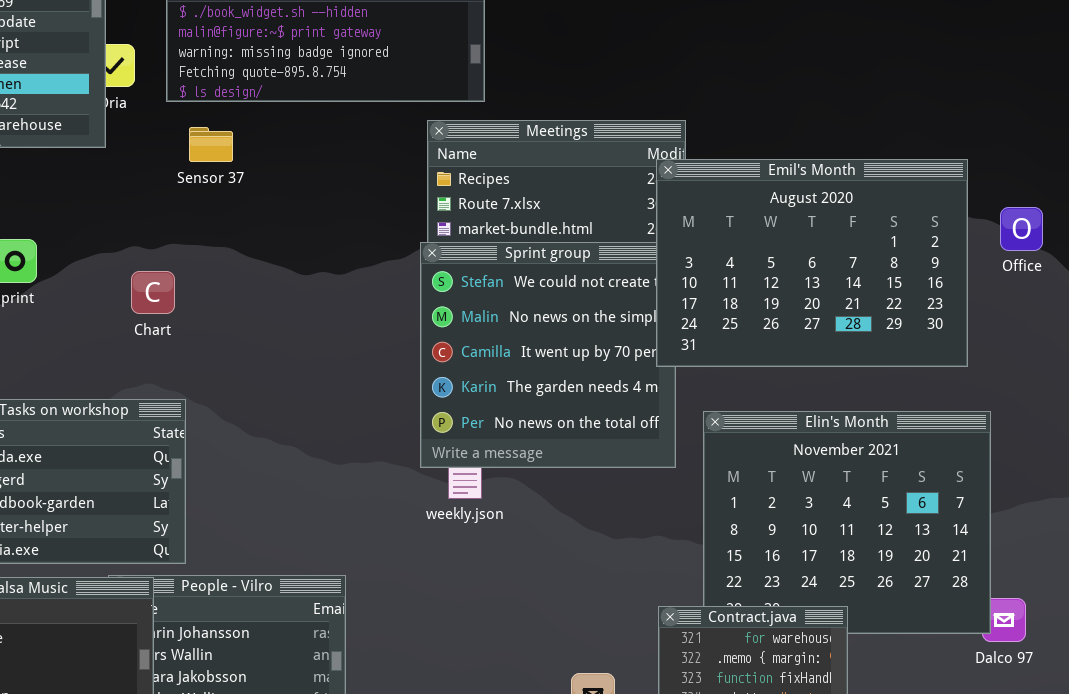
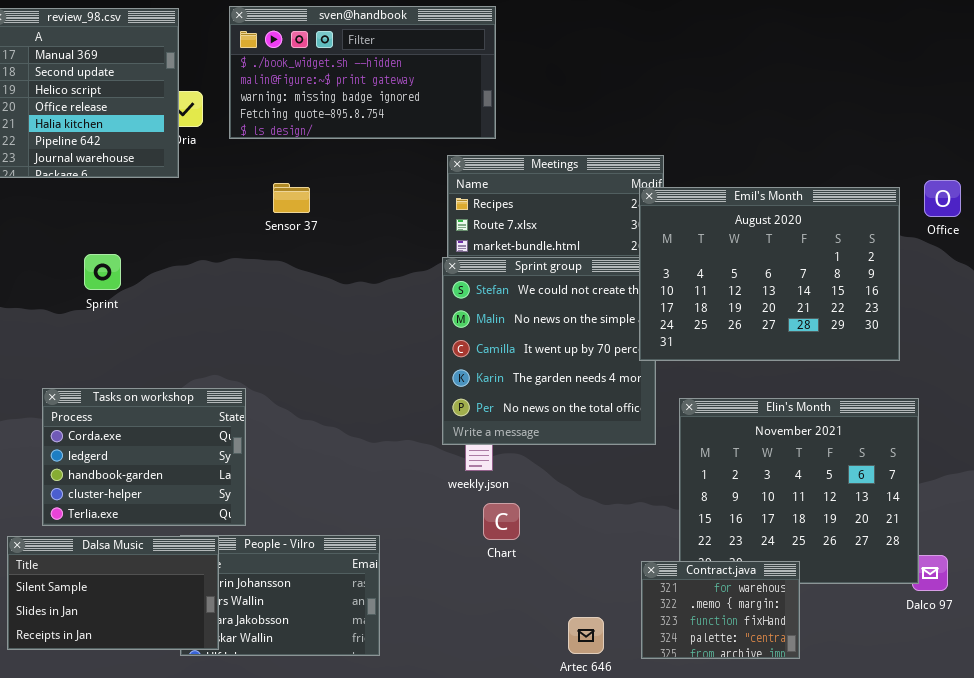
Sensor 37: [189,127,233,162] -> [273,183,310,213], moved
Office: [1000,207,1043,251] -> [924,180,961,217], moved
Chart: [131,271,175,314] -> [483,503,520,540], moved

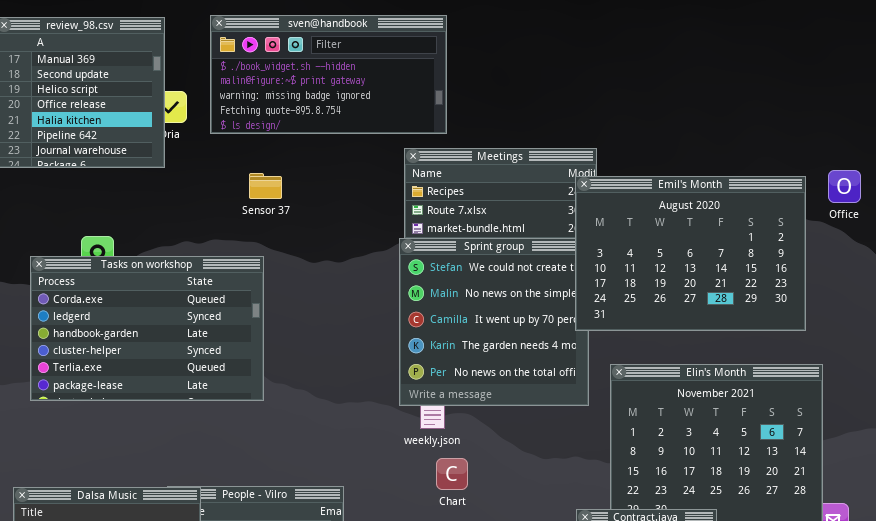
Tasks on workshop: [42,388,246,526] -> [30,256,264,401], moved, resized

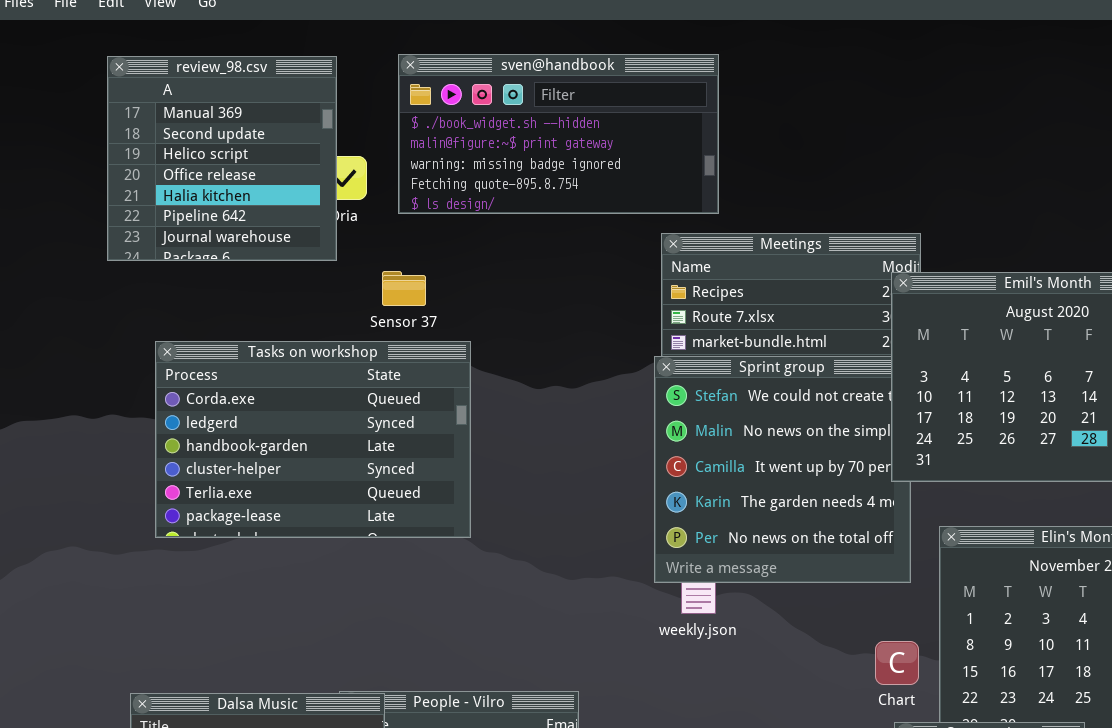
Sensor 37: [249,173,282,199] -> [382,271,426,306], moved
Tasks on workshop: [30,256,264,401] -> [155,341,471,538], moved
Chart: [436,458,468,490] -> [875,641,919,685], moved

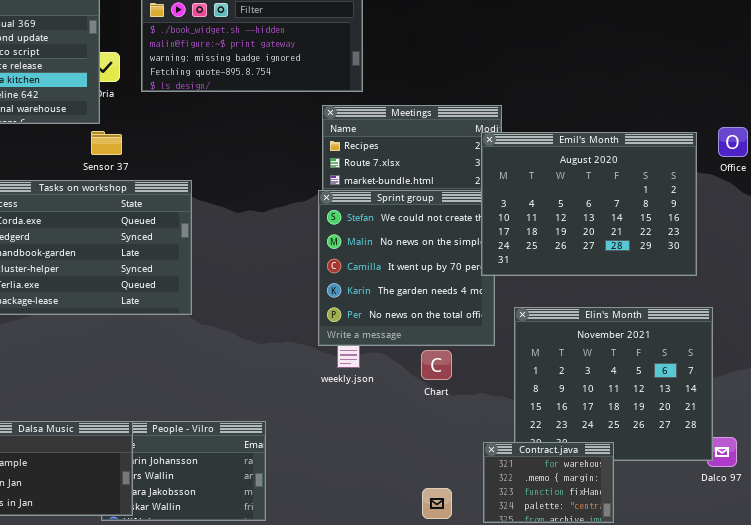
Sensor 37: [382,271,426,306] -> [91,131,122,155], moved
Chart: [875,641,919,685] -> [421,350,452,380], moved

